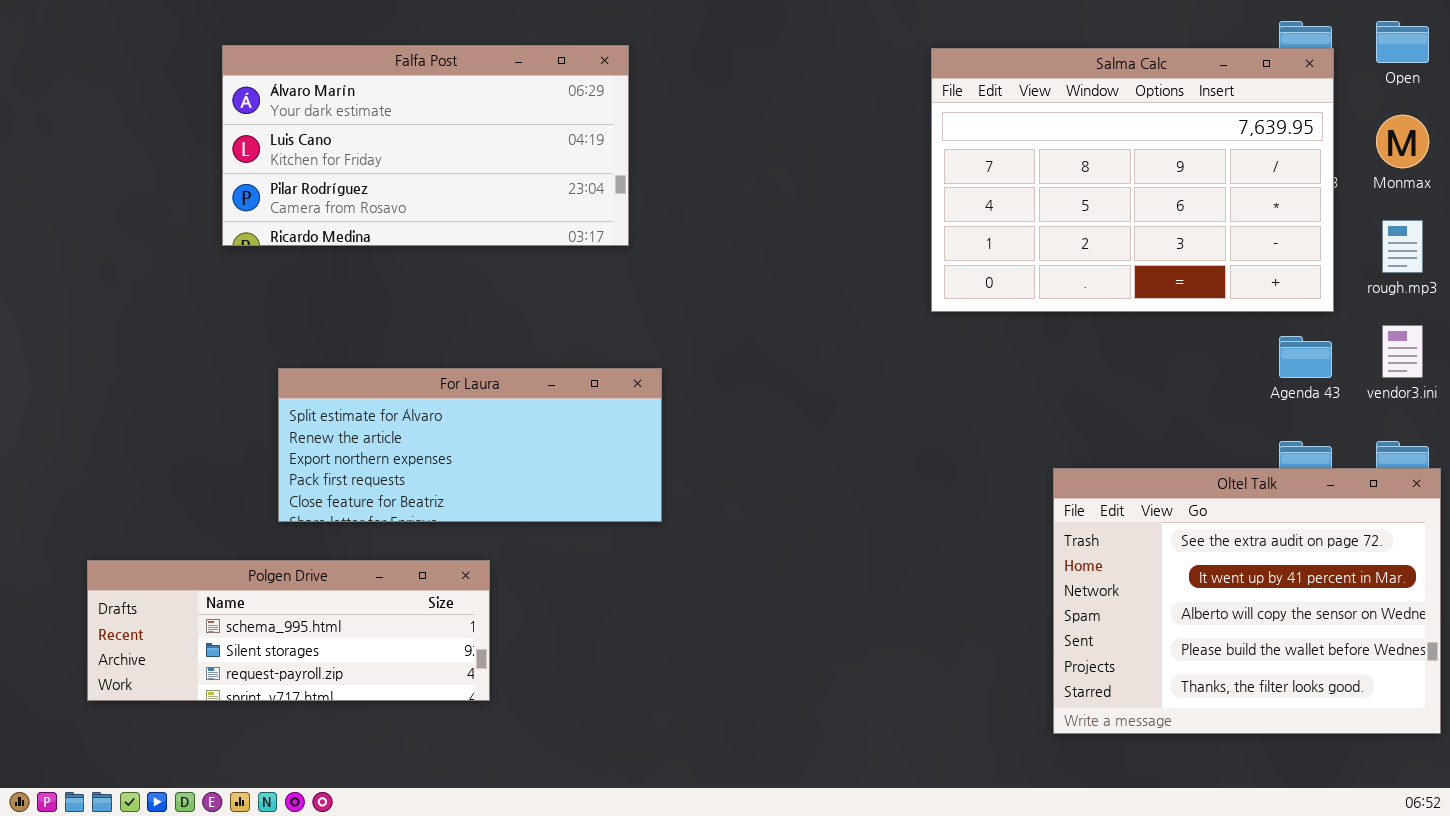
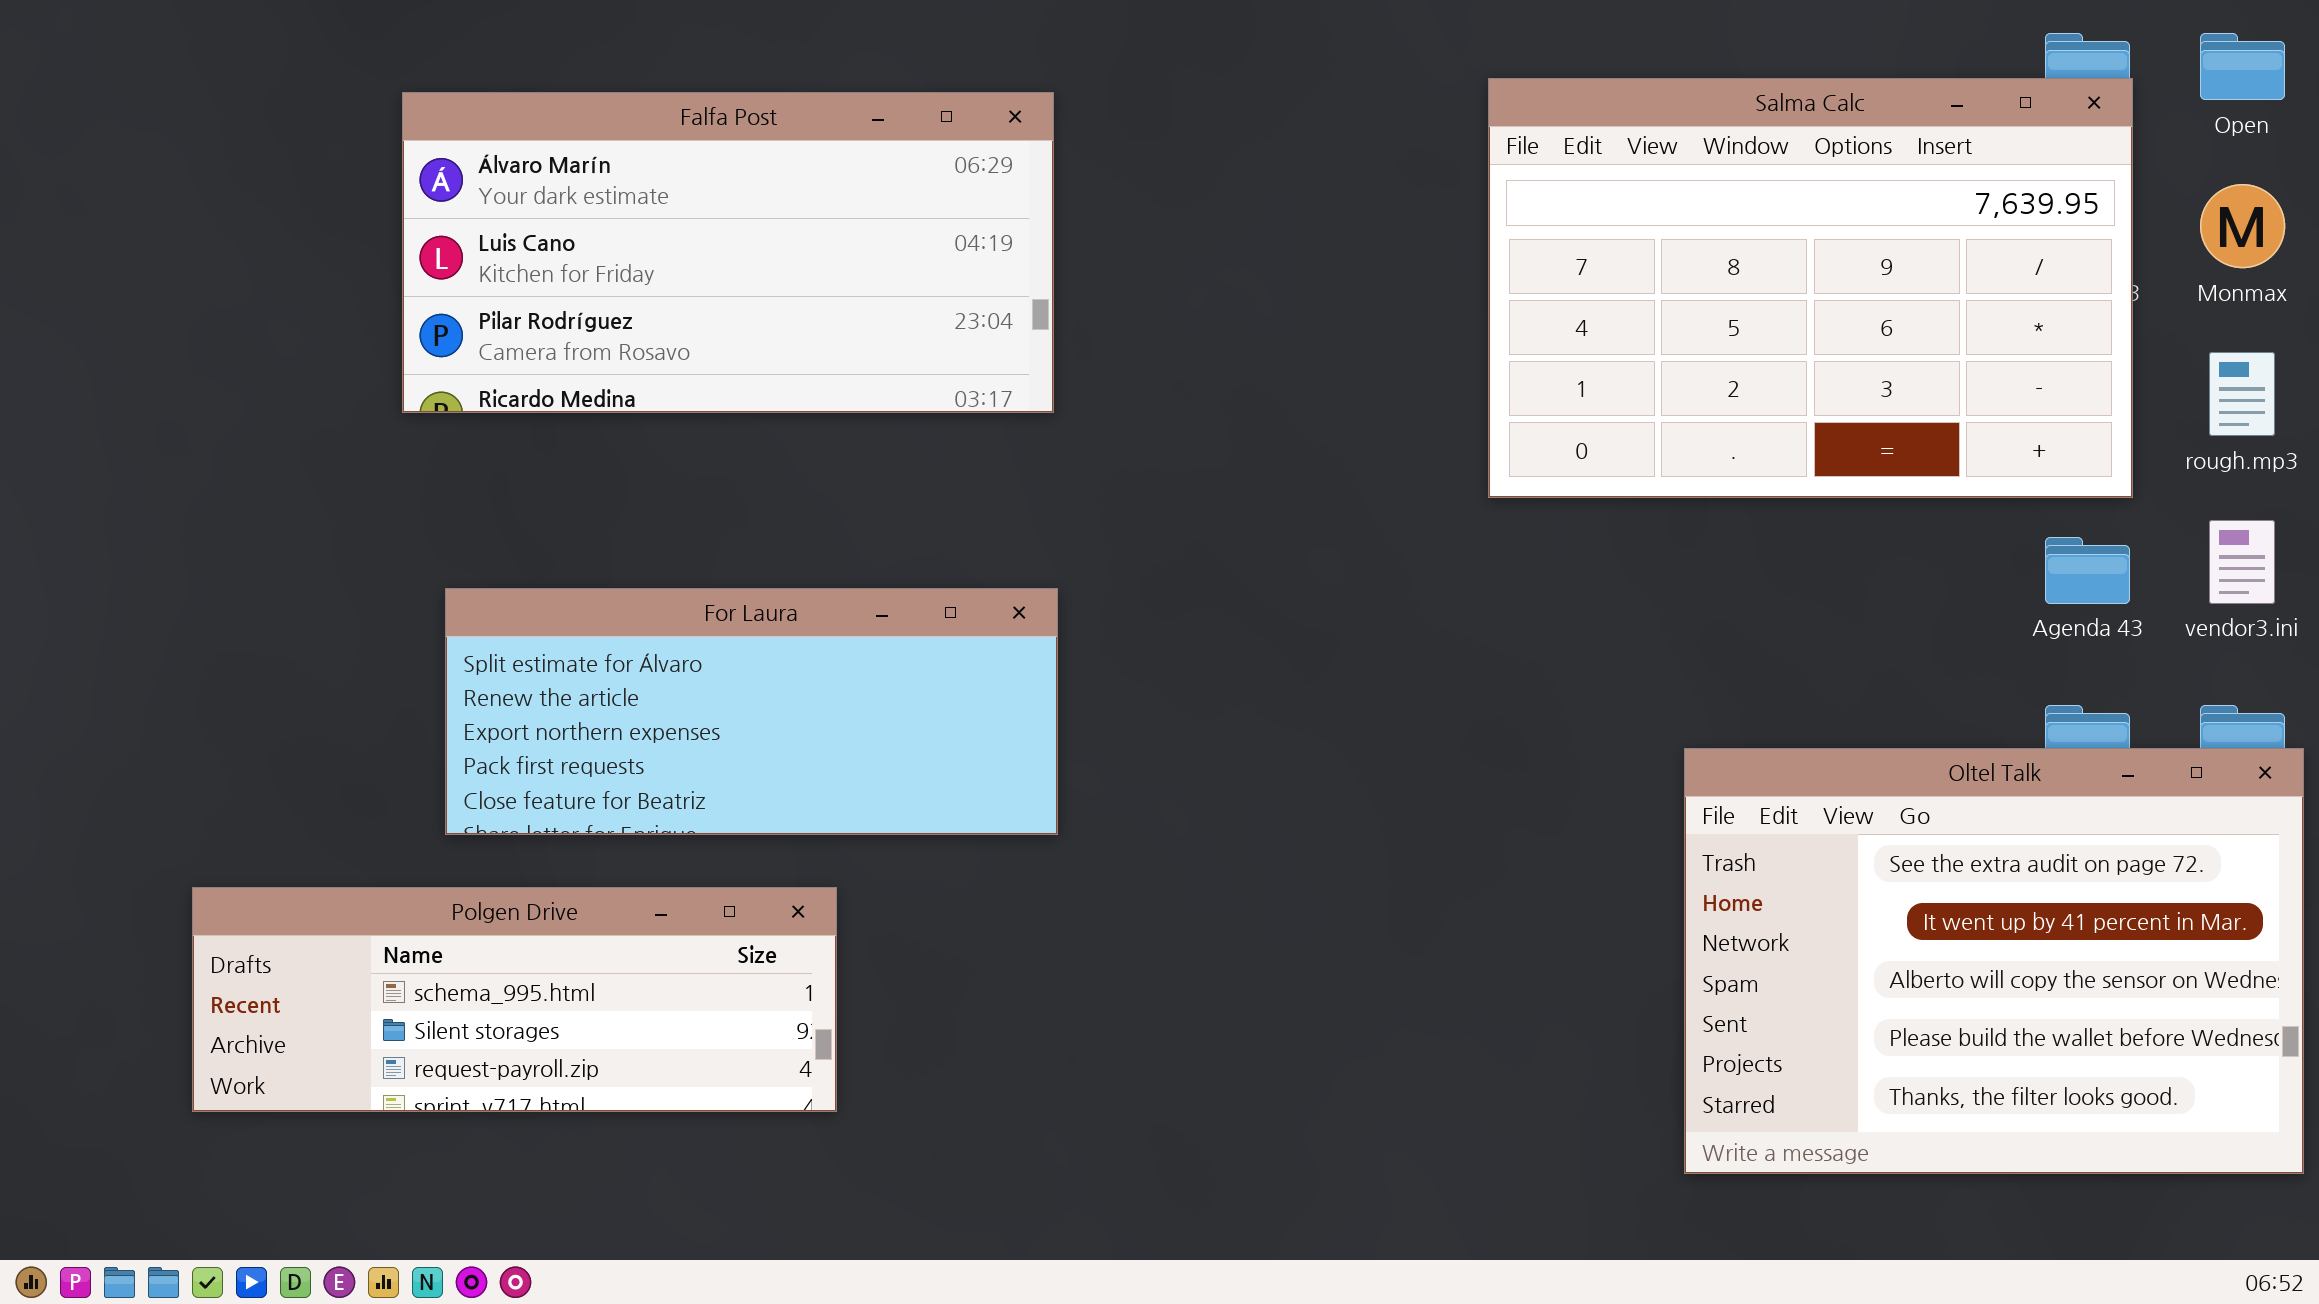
Falfa Post: [222,45,629,246] -> [402,92,1054,413], moved
Polgen Drive: [87,560,490,701] -> [192,887,837,1112], moved

